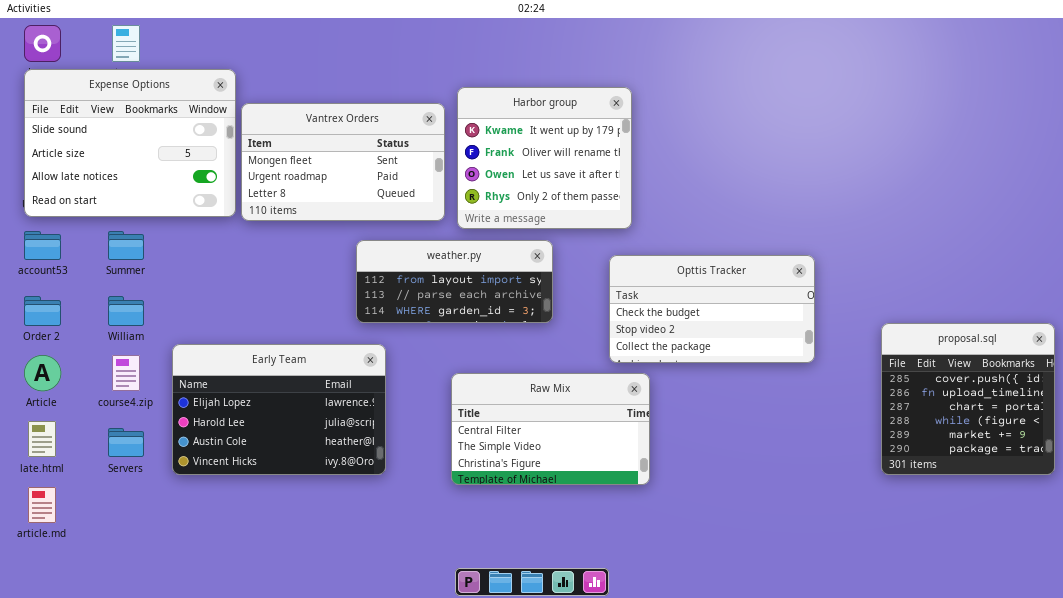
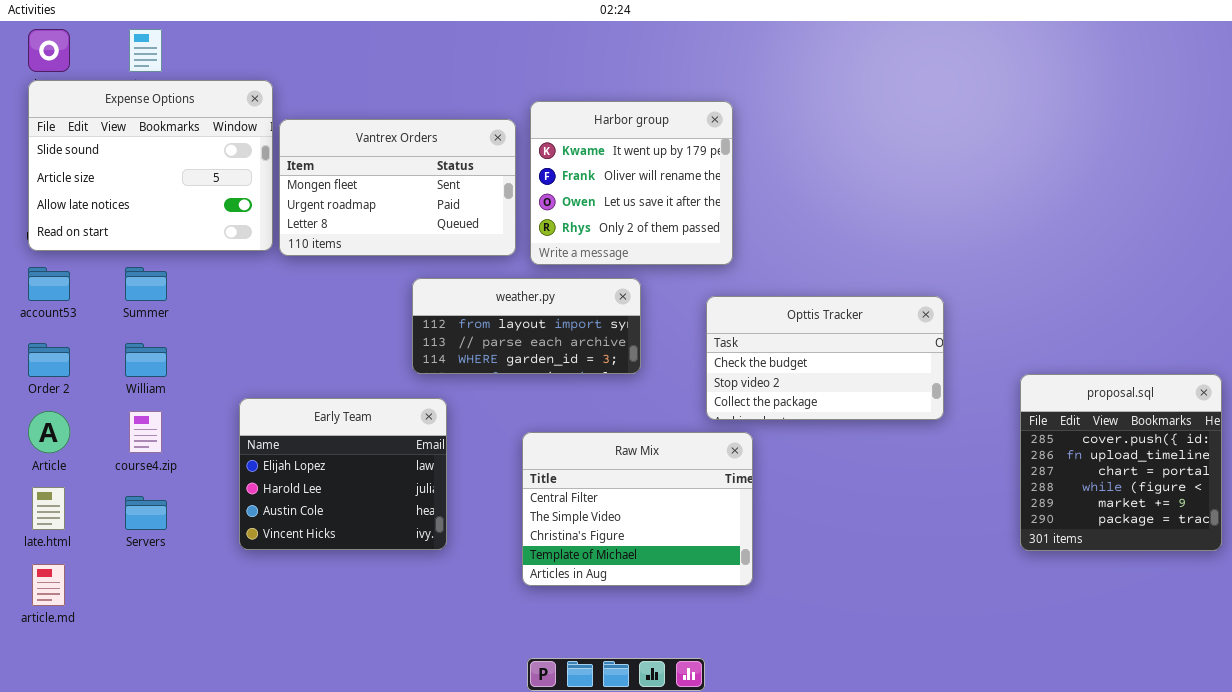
Early Team: [172,344,386,475] -> [239,398,447,550], resized
Raw Mix: [451,373,650,485] -> [522,432,753,586], resized

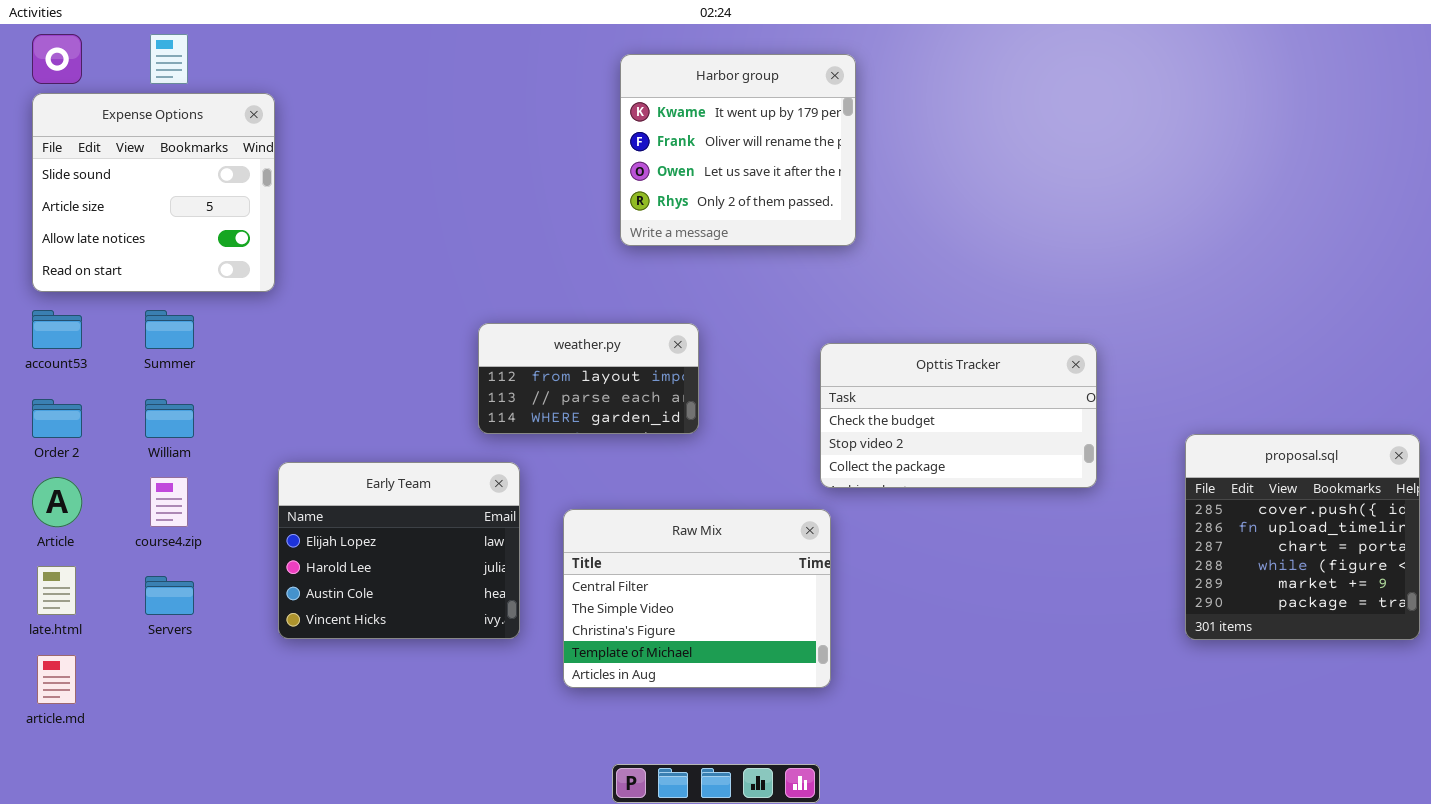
Expense Options: [28,80,273,251] -> [32,93,275,292], resized
Harbor group: [530,101,733,265] -> [620,54,856,246], moved
Vantrex Orders: [279,119,516,256] -> none, closed
weather.py: [412,278,641,374] -> [478,323,699,434], resized
Raw Mix: [522,432,753,586] -> [563,509,831,688], moved

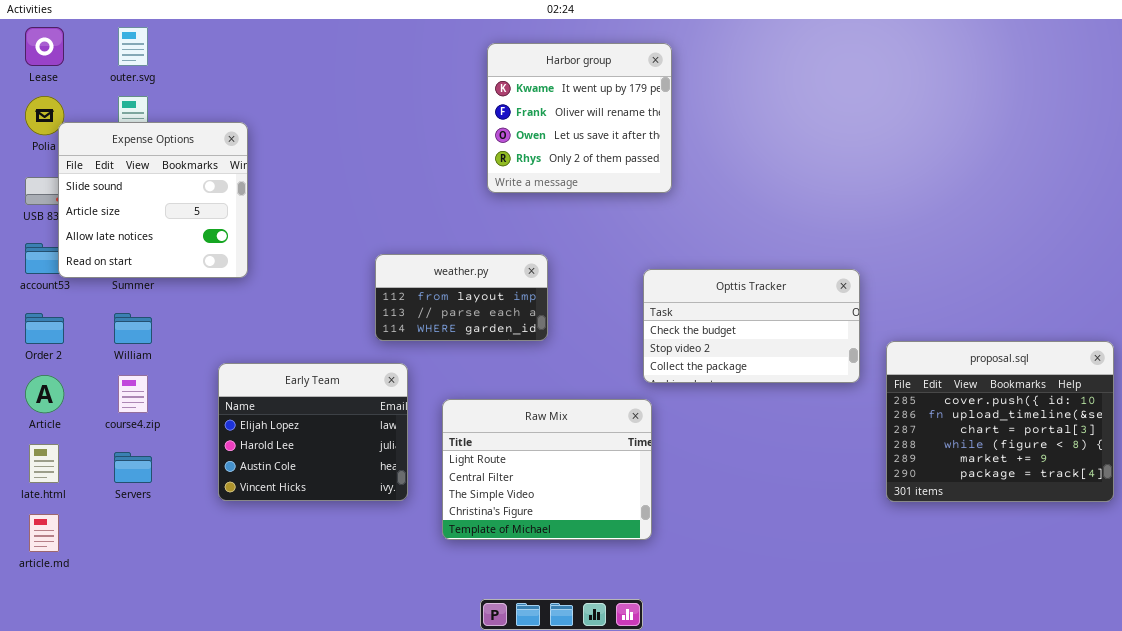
Expense Options: [32,93,275,292] -> [58,122,248,278], moved
proposal.sql: [1185,434,1420,640] -> [886,341,1114,502], resized
Raw Mix: [563,509,831,688] -> [442,399,652,540], scrolled up 1 row

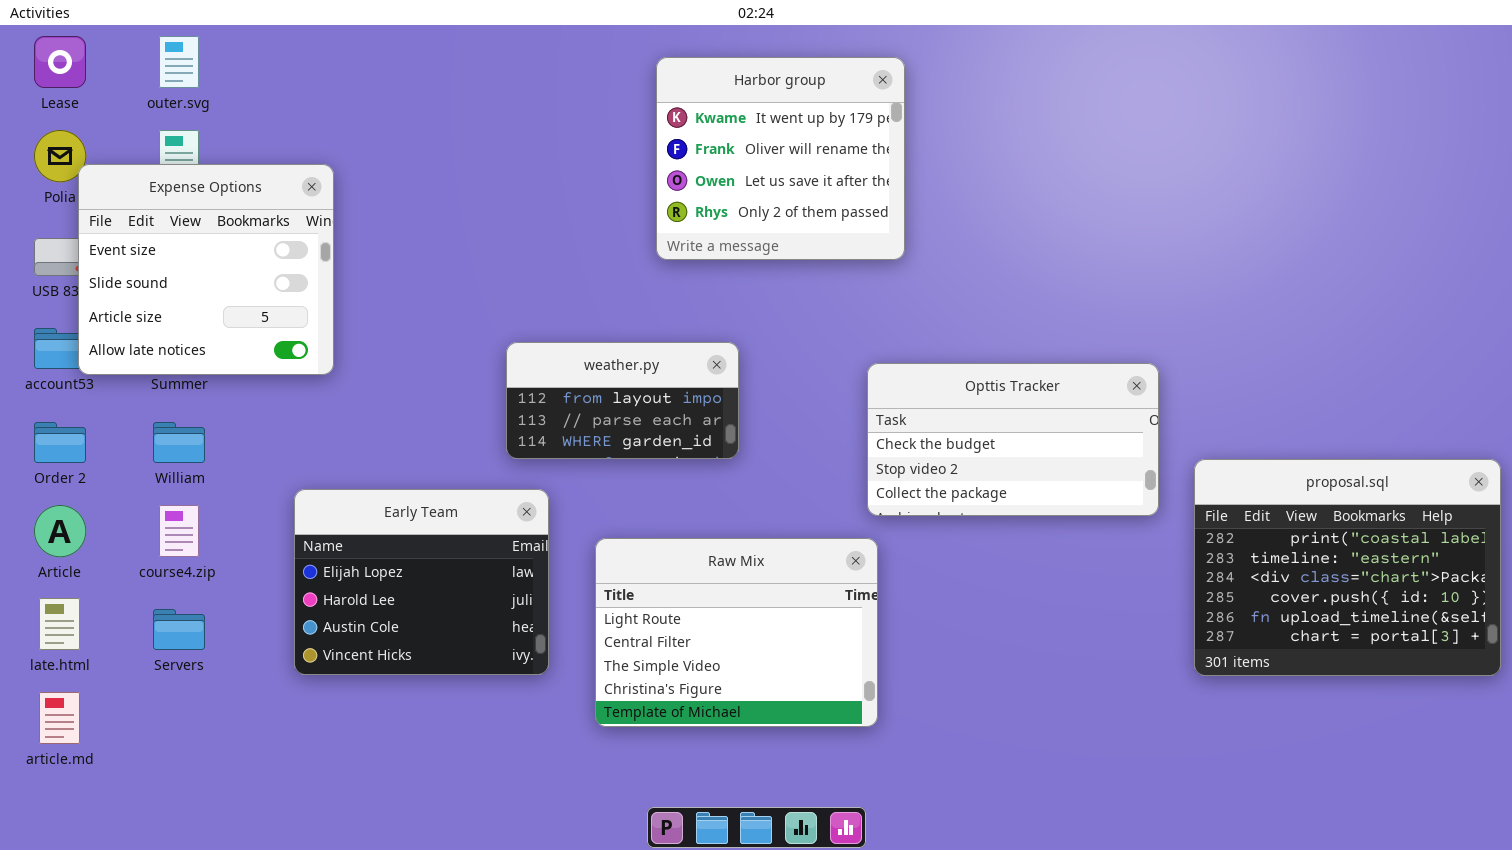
Expense Options: [58,122,248,278] -> [78,164,334,375], scrolled up 1 row
proposal.sql: [886,341,1114,502] -> [1194,459,1501,676], scrolled up 3 rows

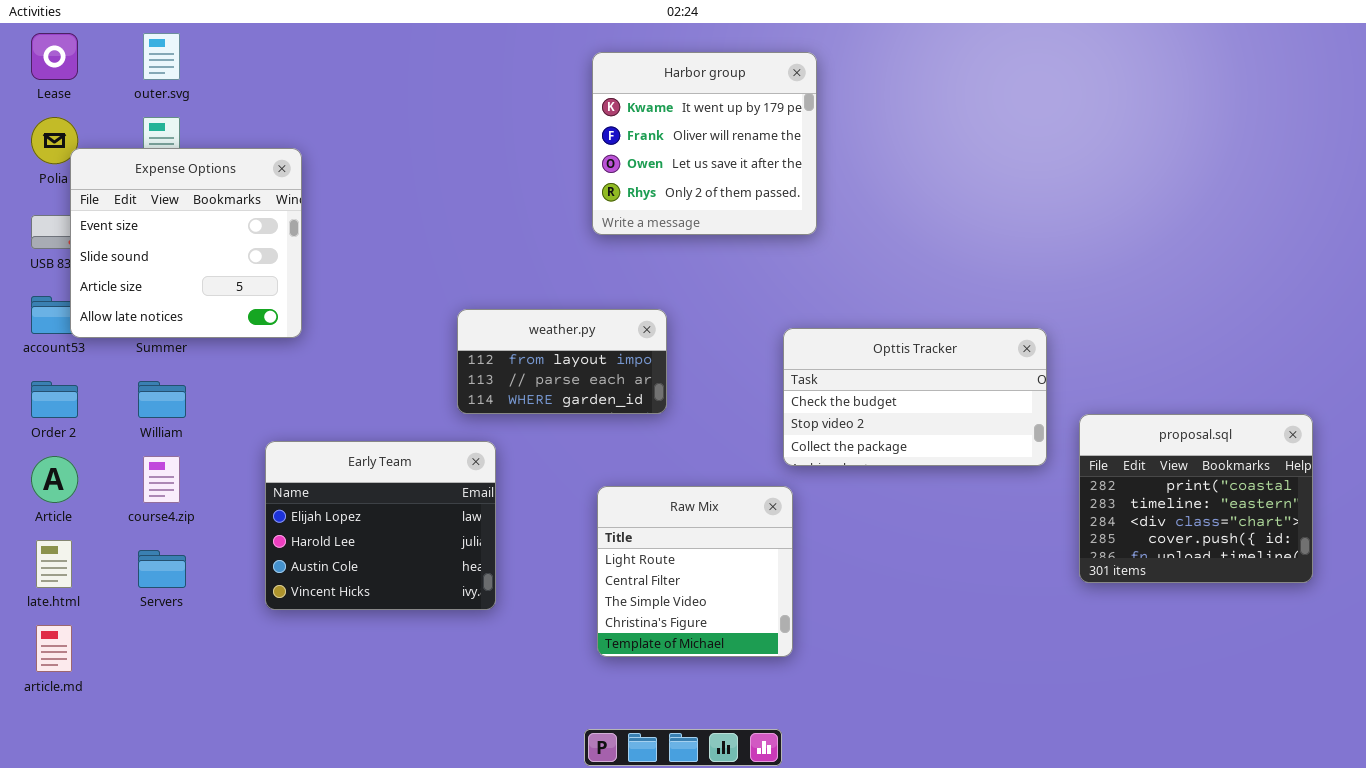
proposal.sql: [1194,459,1501,676] -> [1079,414,1313,583], resized
Raw Mix: [595,538,878,727] -> [597,486,793,657], resized

